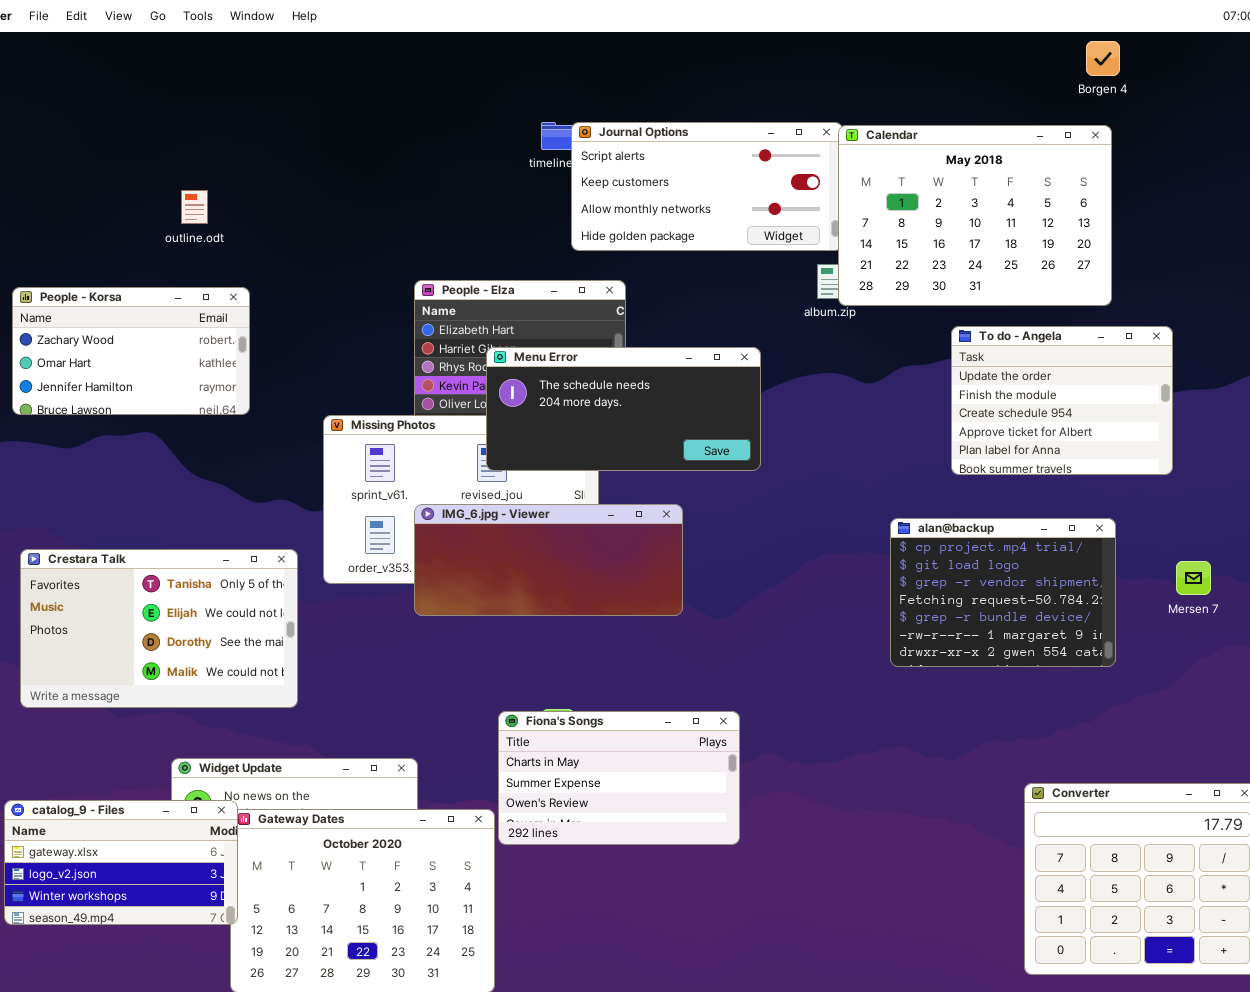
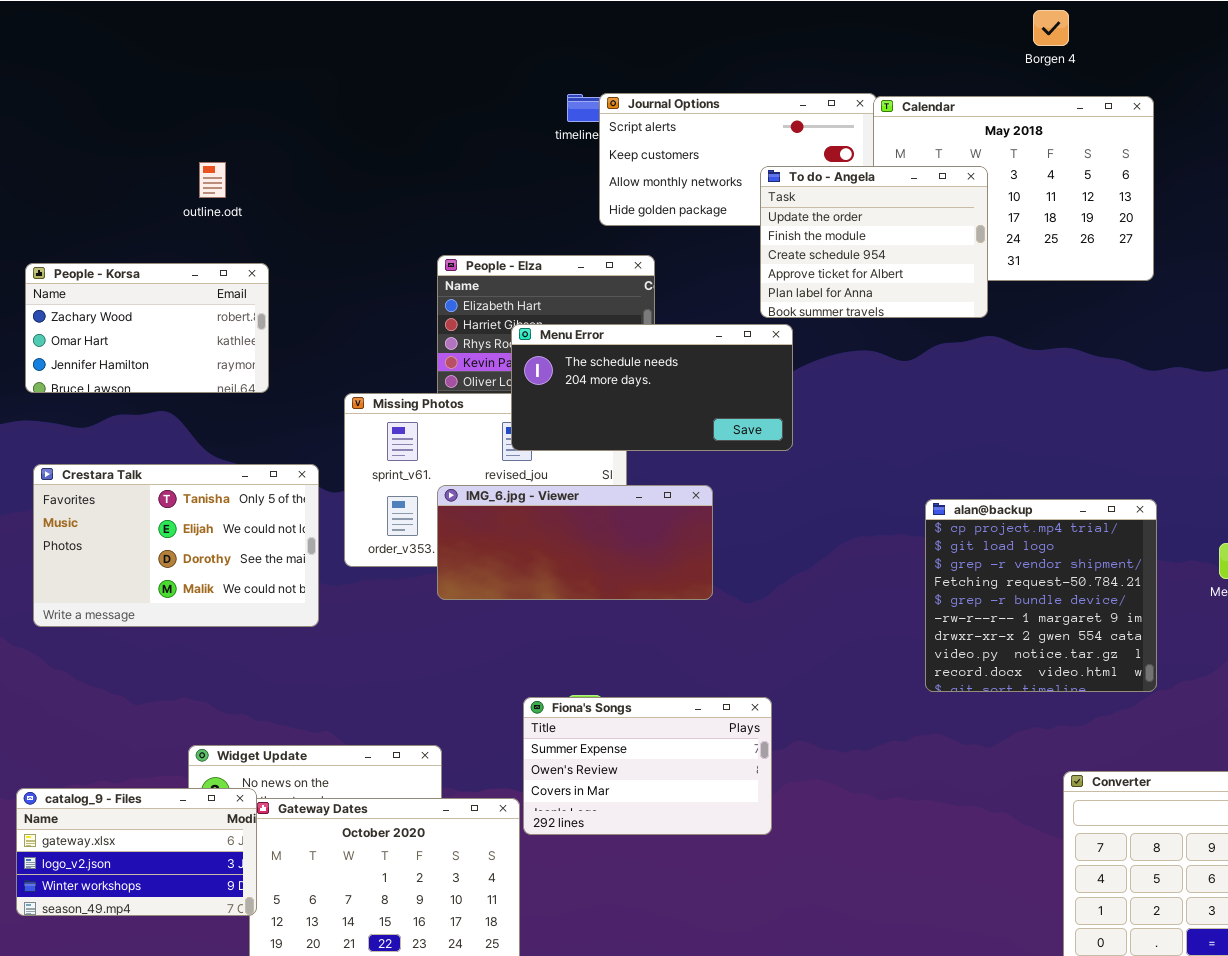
Borgen 4: [1086,41,1120,76] -> [1033,10,1069,46], moved
To do - Angela: [951,326,1173,475] -> [760,166,988,318], moved
alan@backup: [890,518,1116,667] -> [925,499,1157,692], resized
Crestara Talk: [20,549,298,708] -> [33,464,319,627], moved
Fiona's Songs: [498,711,740,845] -> [523,697,772,835], scrolled down 1 row

